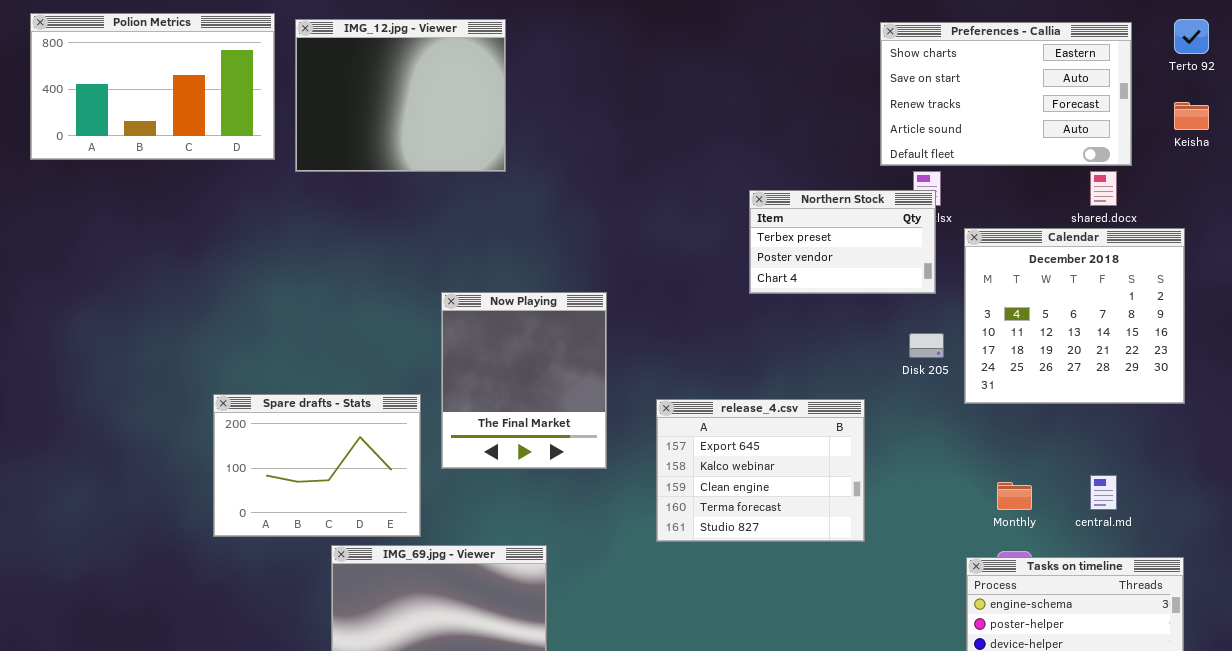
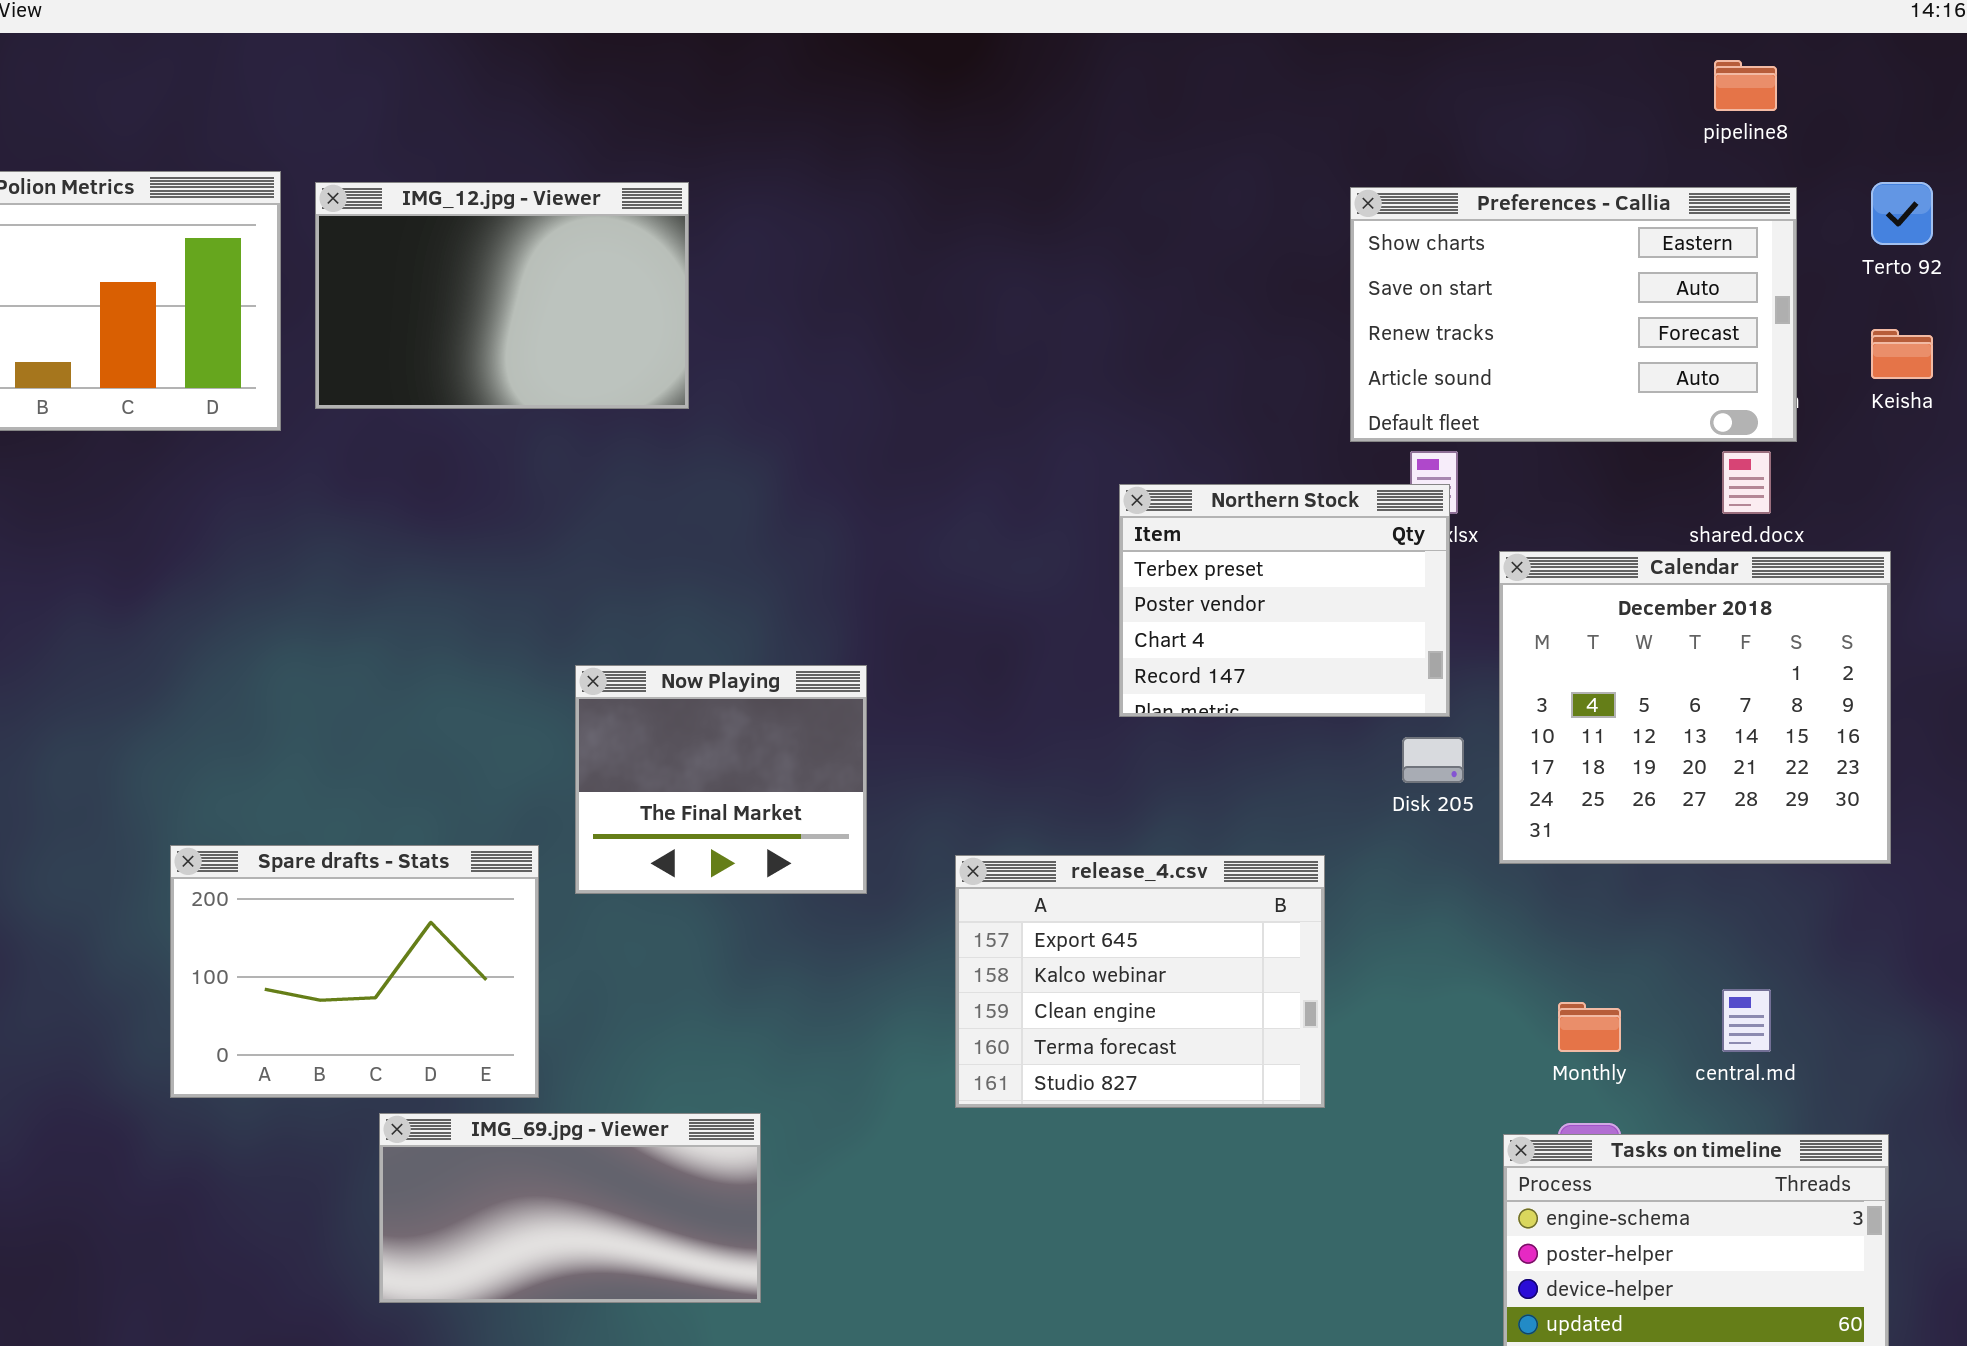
IMG_12.jpg - Viewer: [295,19,506,172] -> [315,182,689,409], resized
Northern Stock: [749,190,936,294] -> [1119,484,1450,717], resized
Now Playing: [441,292,607,469] -> [575,665,867,894], resized

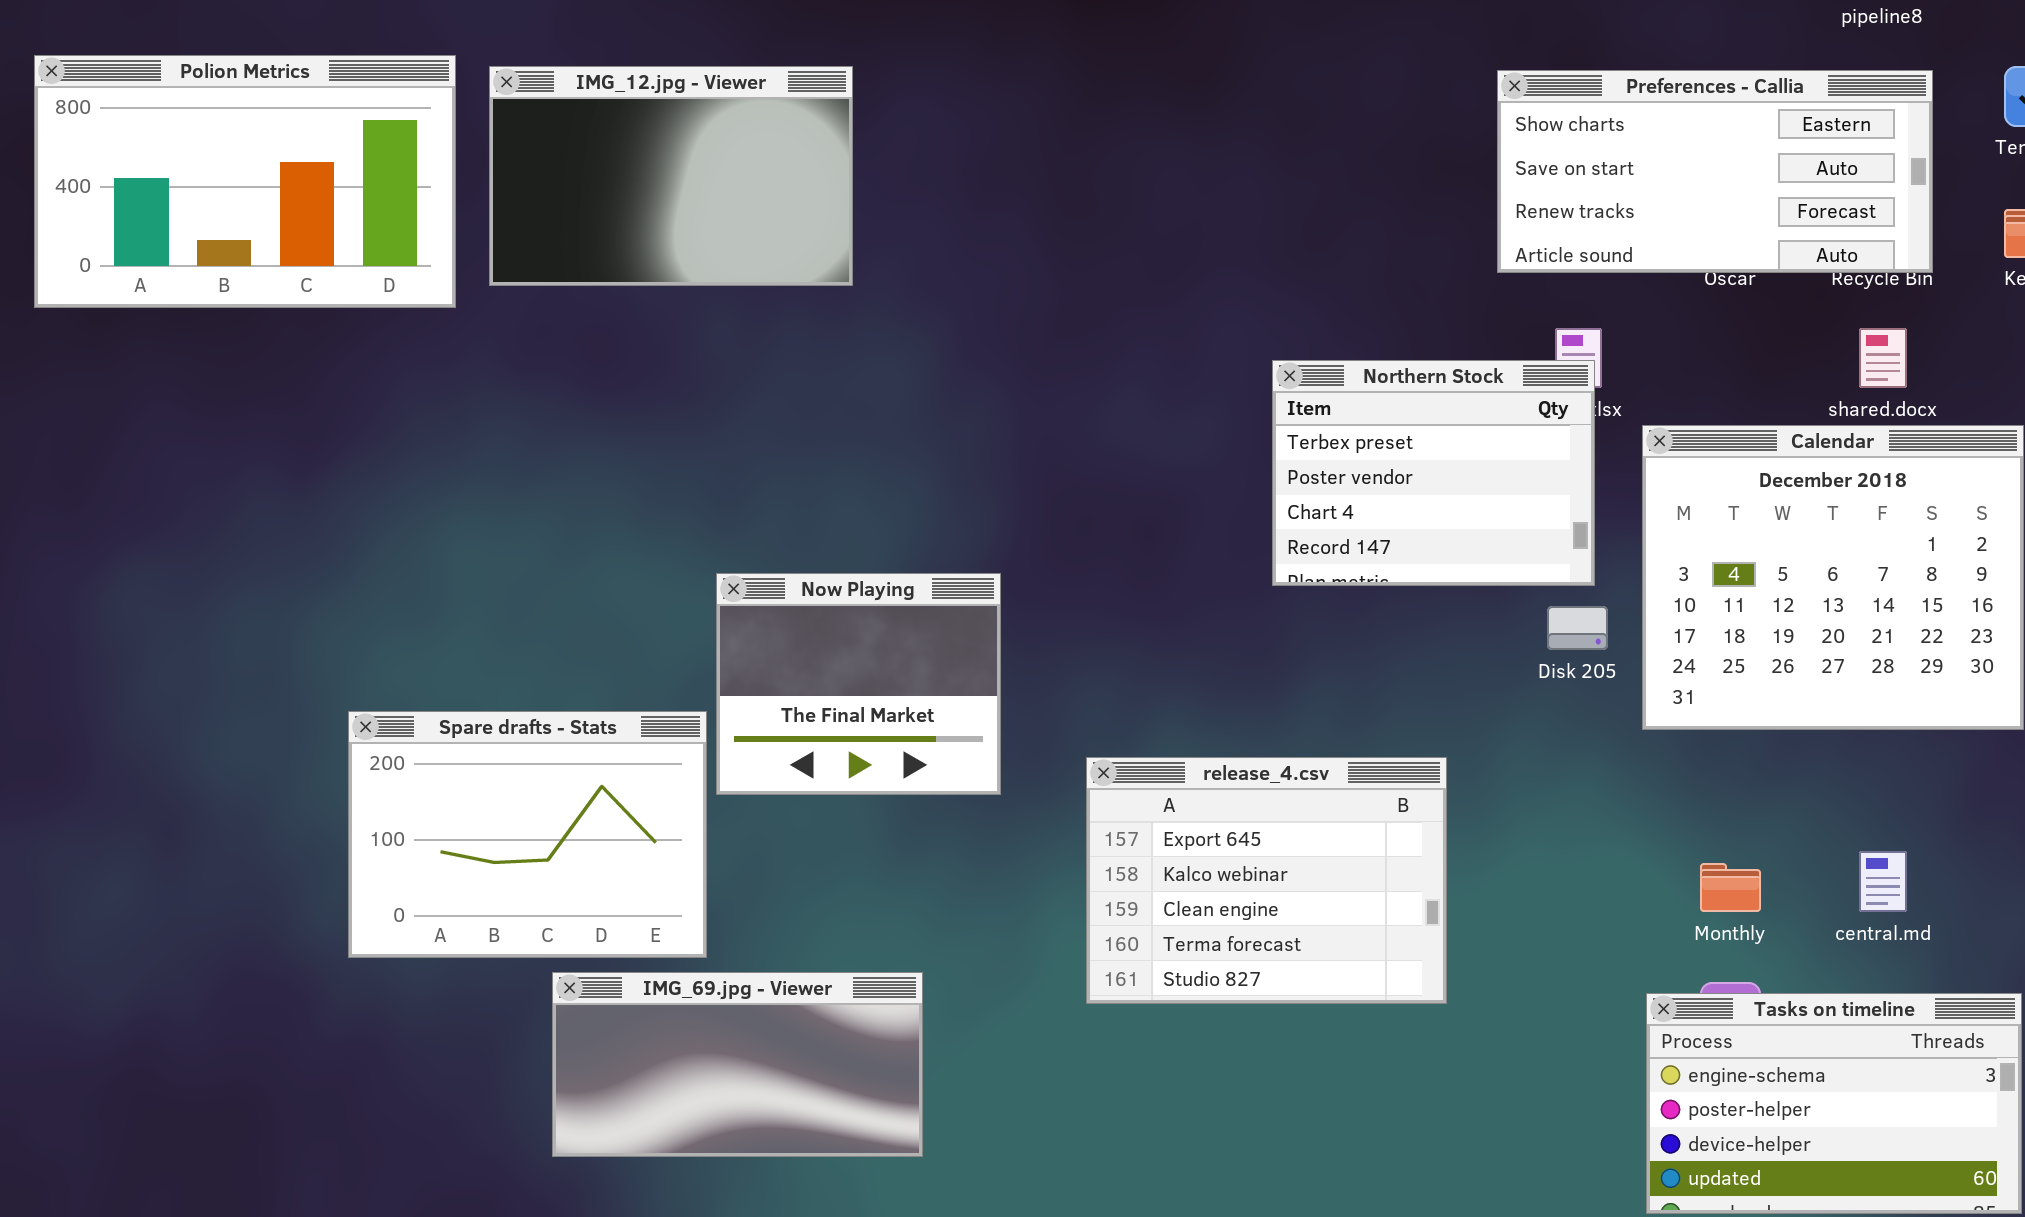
Preferences - Callia: [1350,187,1797,442] -> [1497,70,1933,273], resized
Now Playing: [575,665,867,894] -> [716,573,1001,795], moved
release_4.csv: [955,855,1325,1108] -> [1086,757,1447,1004], moved

